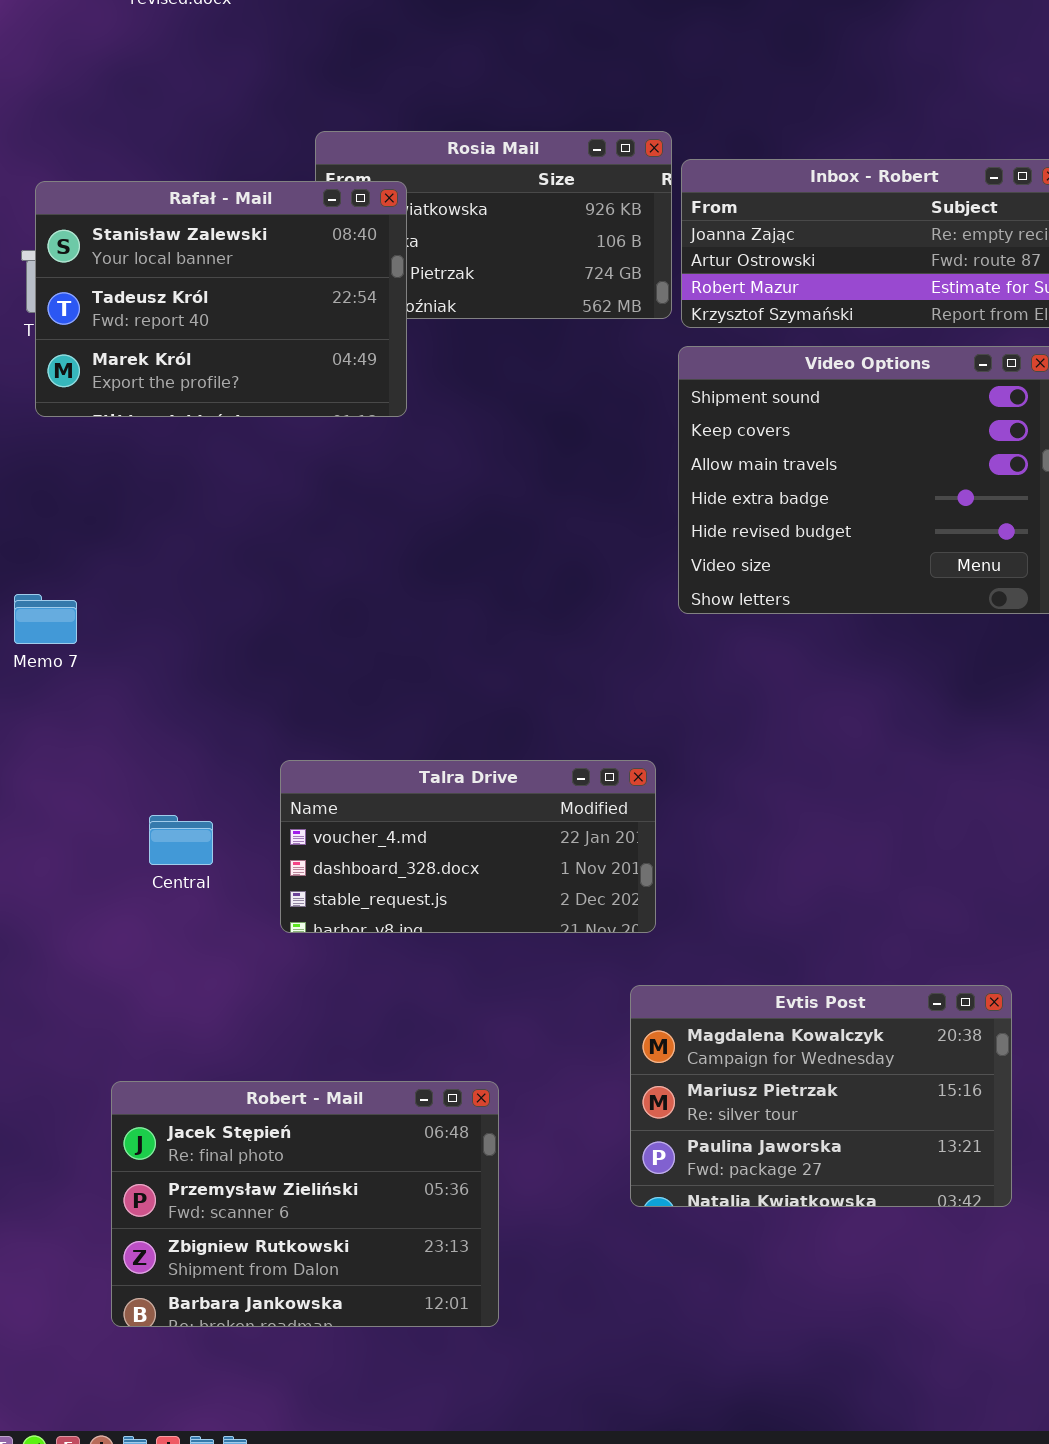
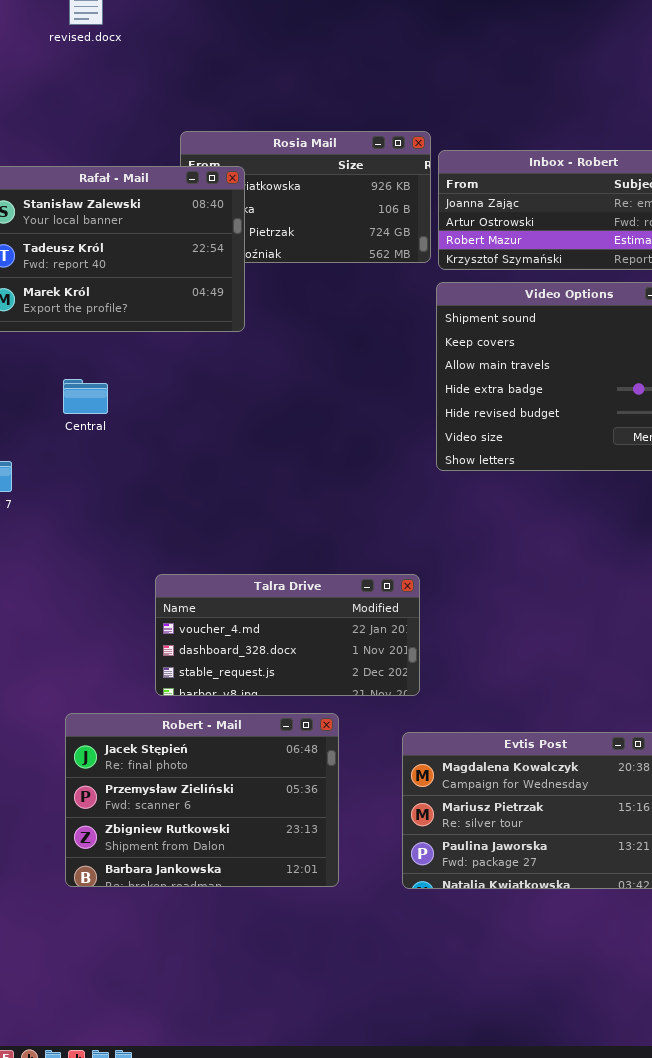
Central: [149,815,213,865] -> [63,379,108,414], moved
Robert - Mail: [111,1081,499,1327] -> [65,713,339,887], moved

